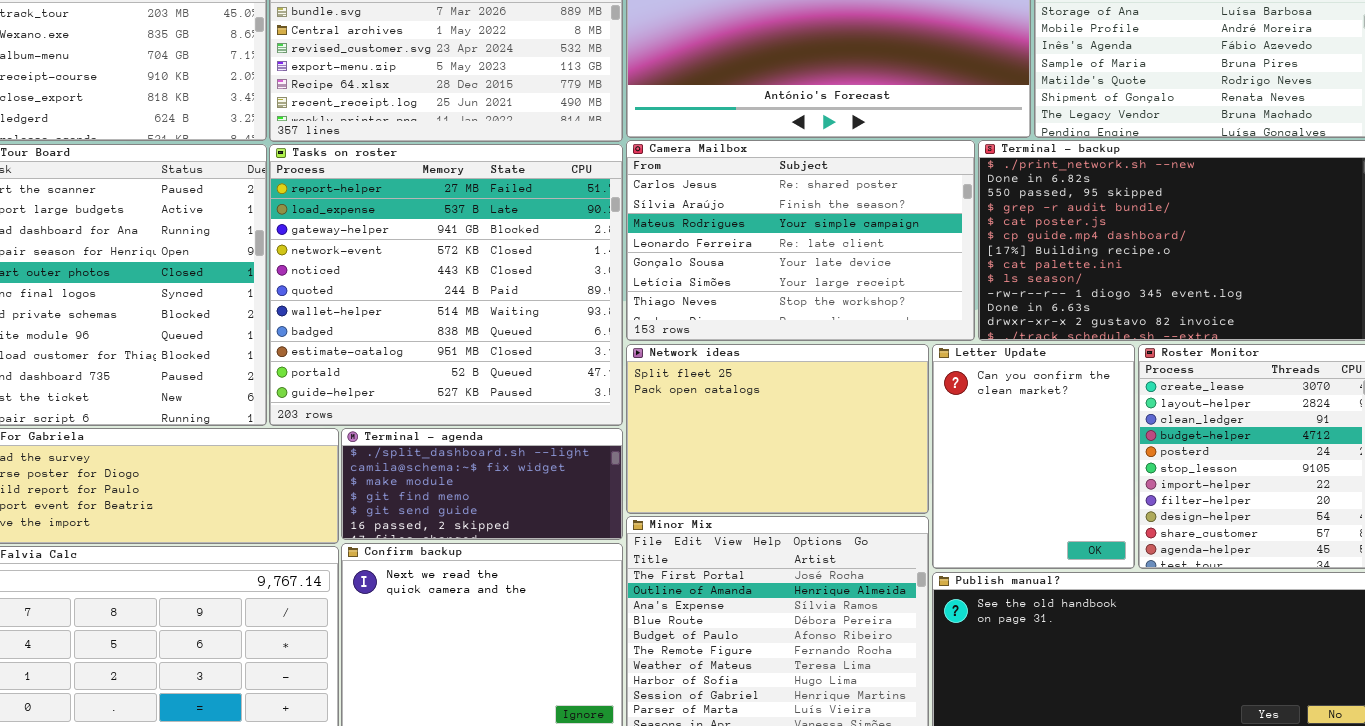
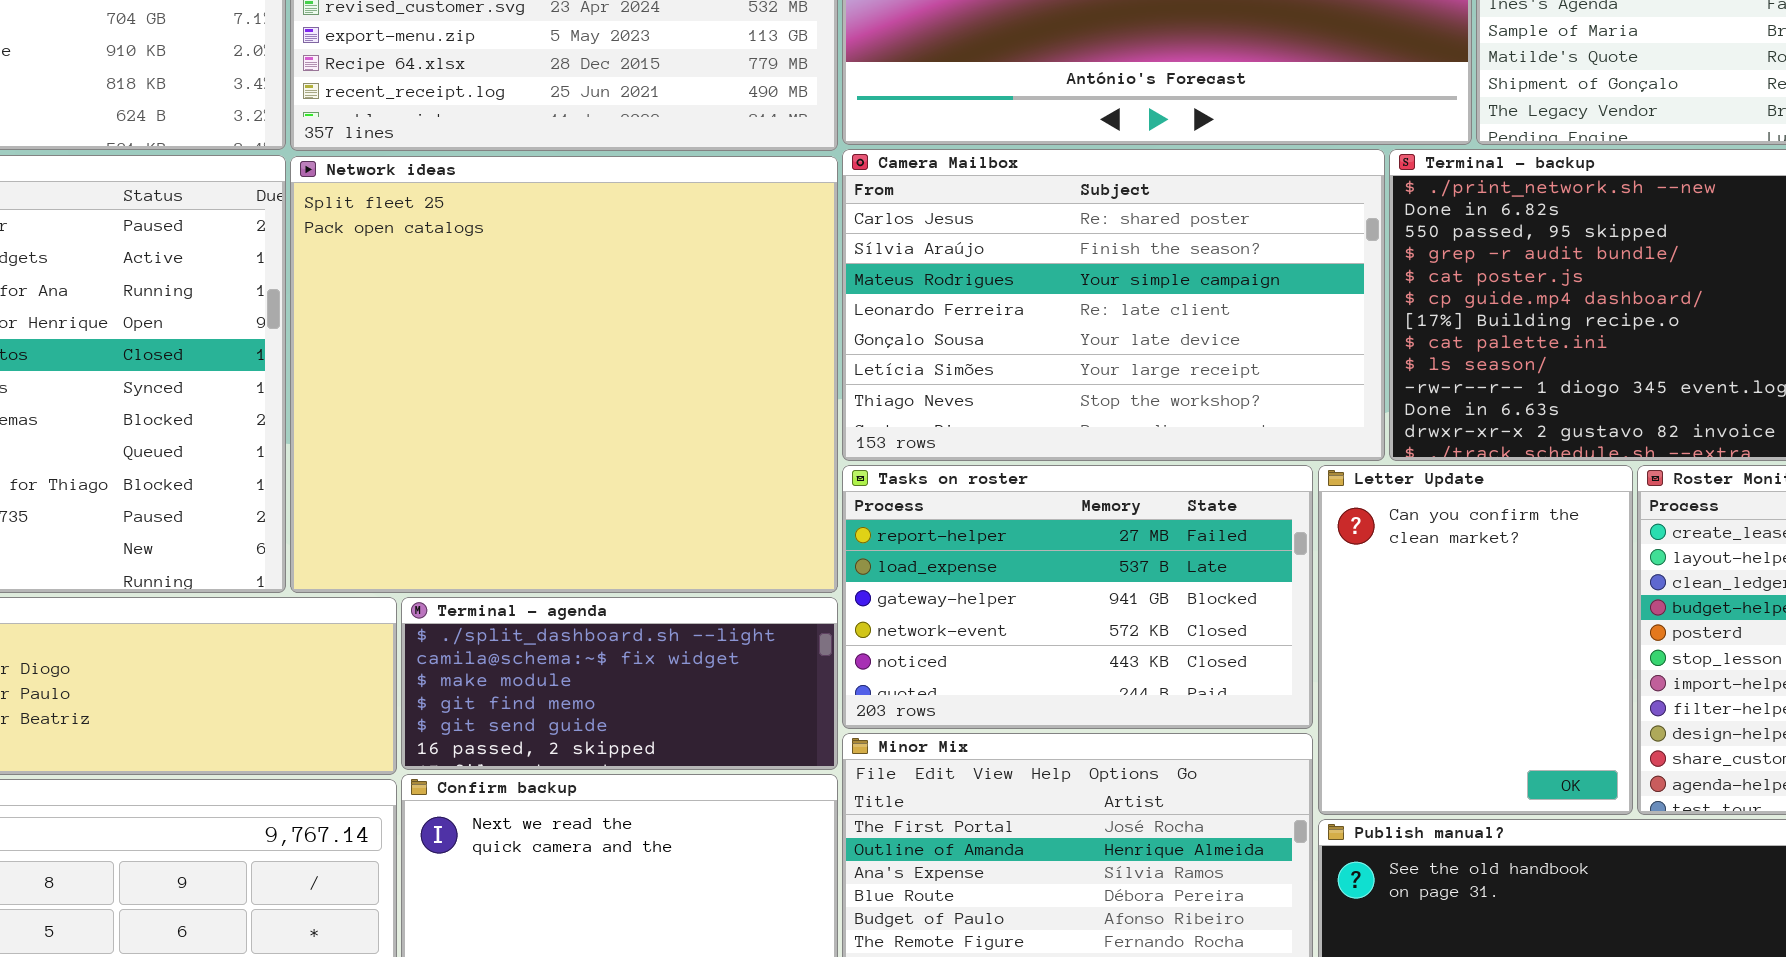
Tasks on roster: [269,144,623,426] -> [842,465,1313,729], moved, resized
Network ideas: [626,344,929,514] -> [290,156,838,593], moved, resized

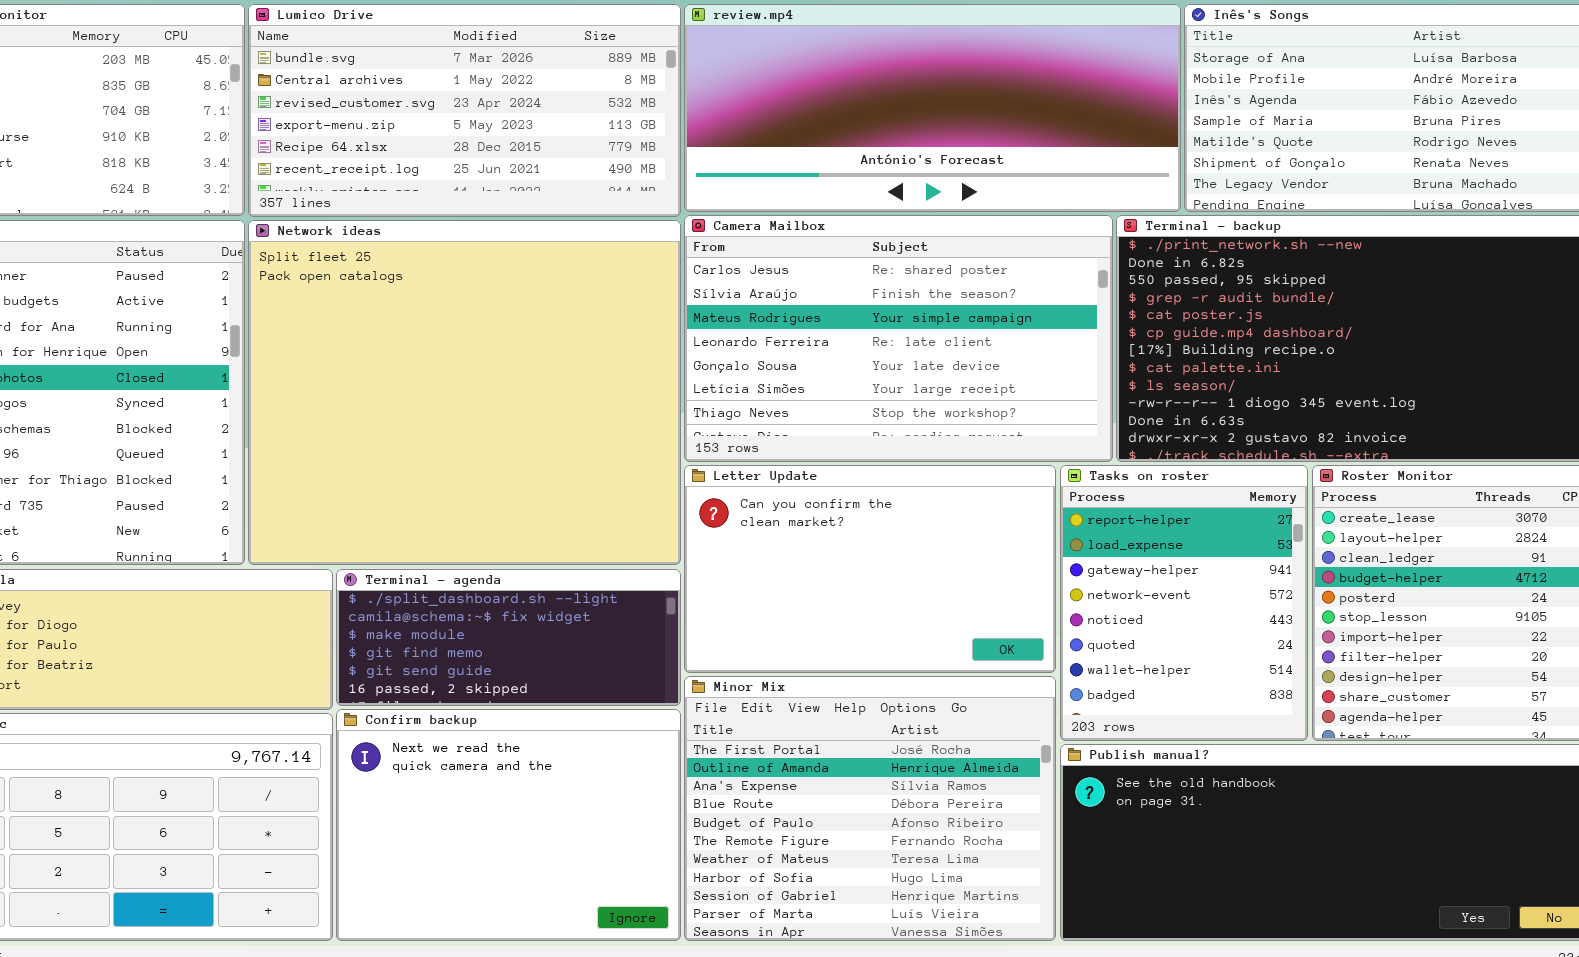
Tasks on roster: [842,465,1313,729] -> [1060,465,1308,741], moved, resized
Letter Update: [1318,465,1633,815] -> [684,465,1056,673], moved, resized

